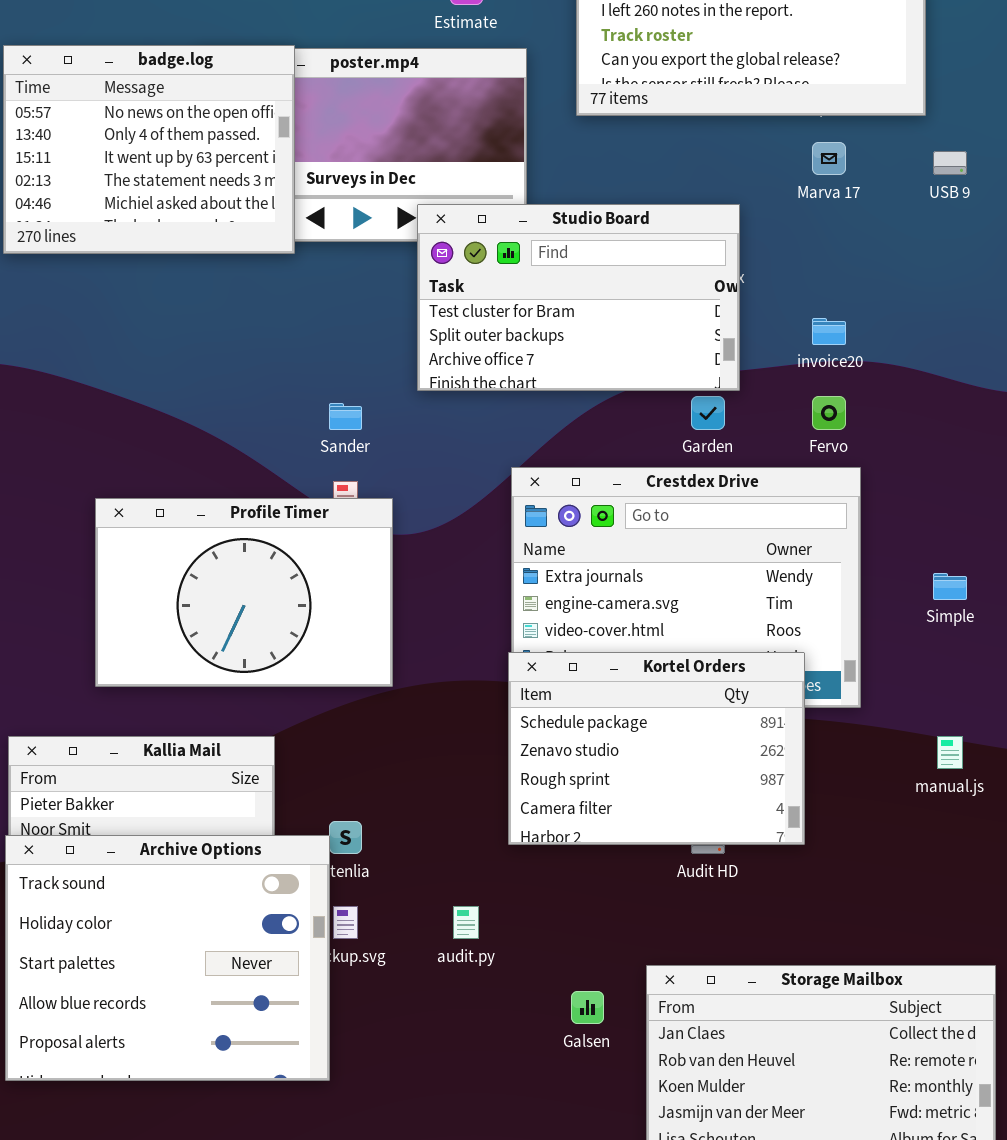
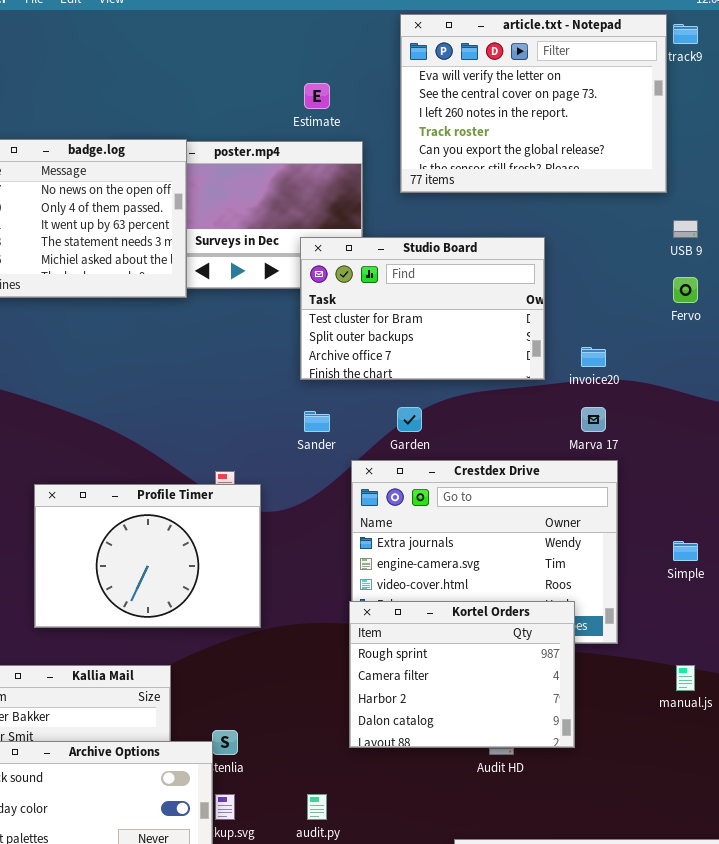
Marva 17: [812,142,846,175] -> [581,407,606,432], moved
Studio Board: [417,204,740,391] -> [300,237,545,380], moved
Garden: [691,396,725,430] -> [397,407,422,432], moved
Fervo: [812,396,846,430] -> [673,277,698,303], moved
Sander: [329,403,362,430] -> [304,411,330,432], moved
Kortel Orders: [508,652,805,845] -> [349,601,575,748], scrolled down 2 rows

